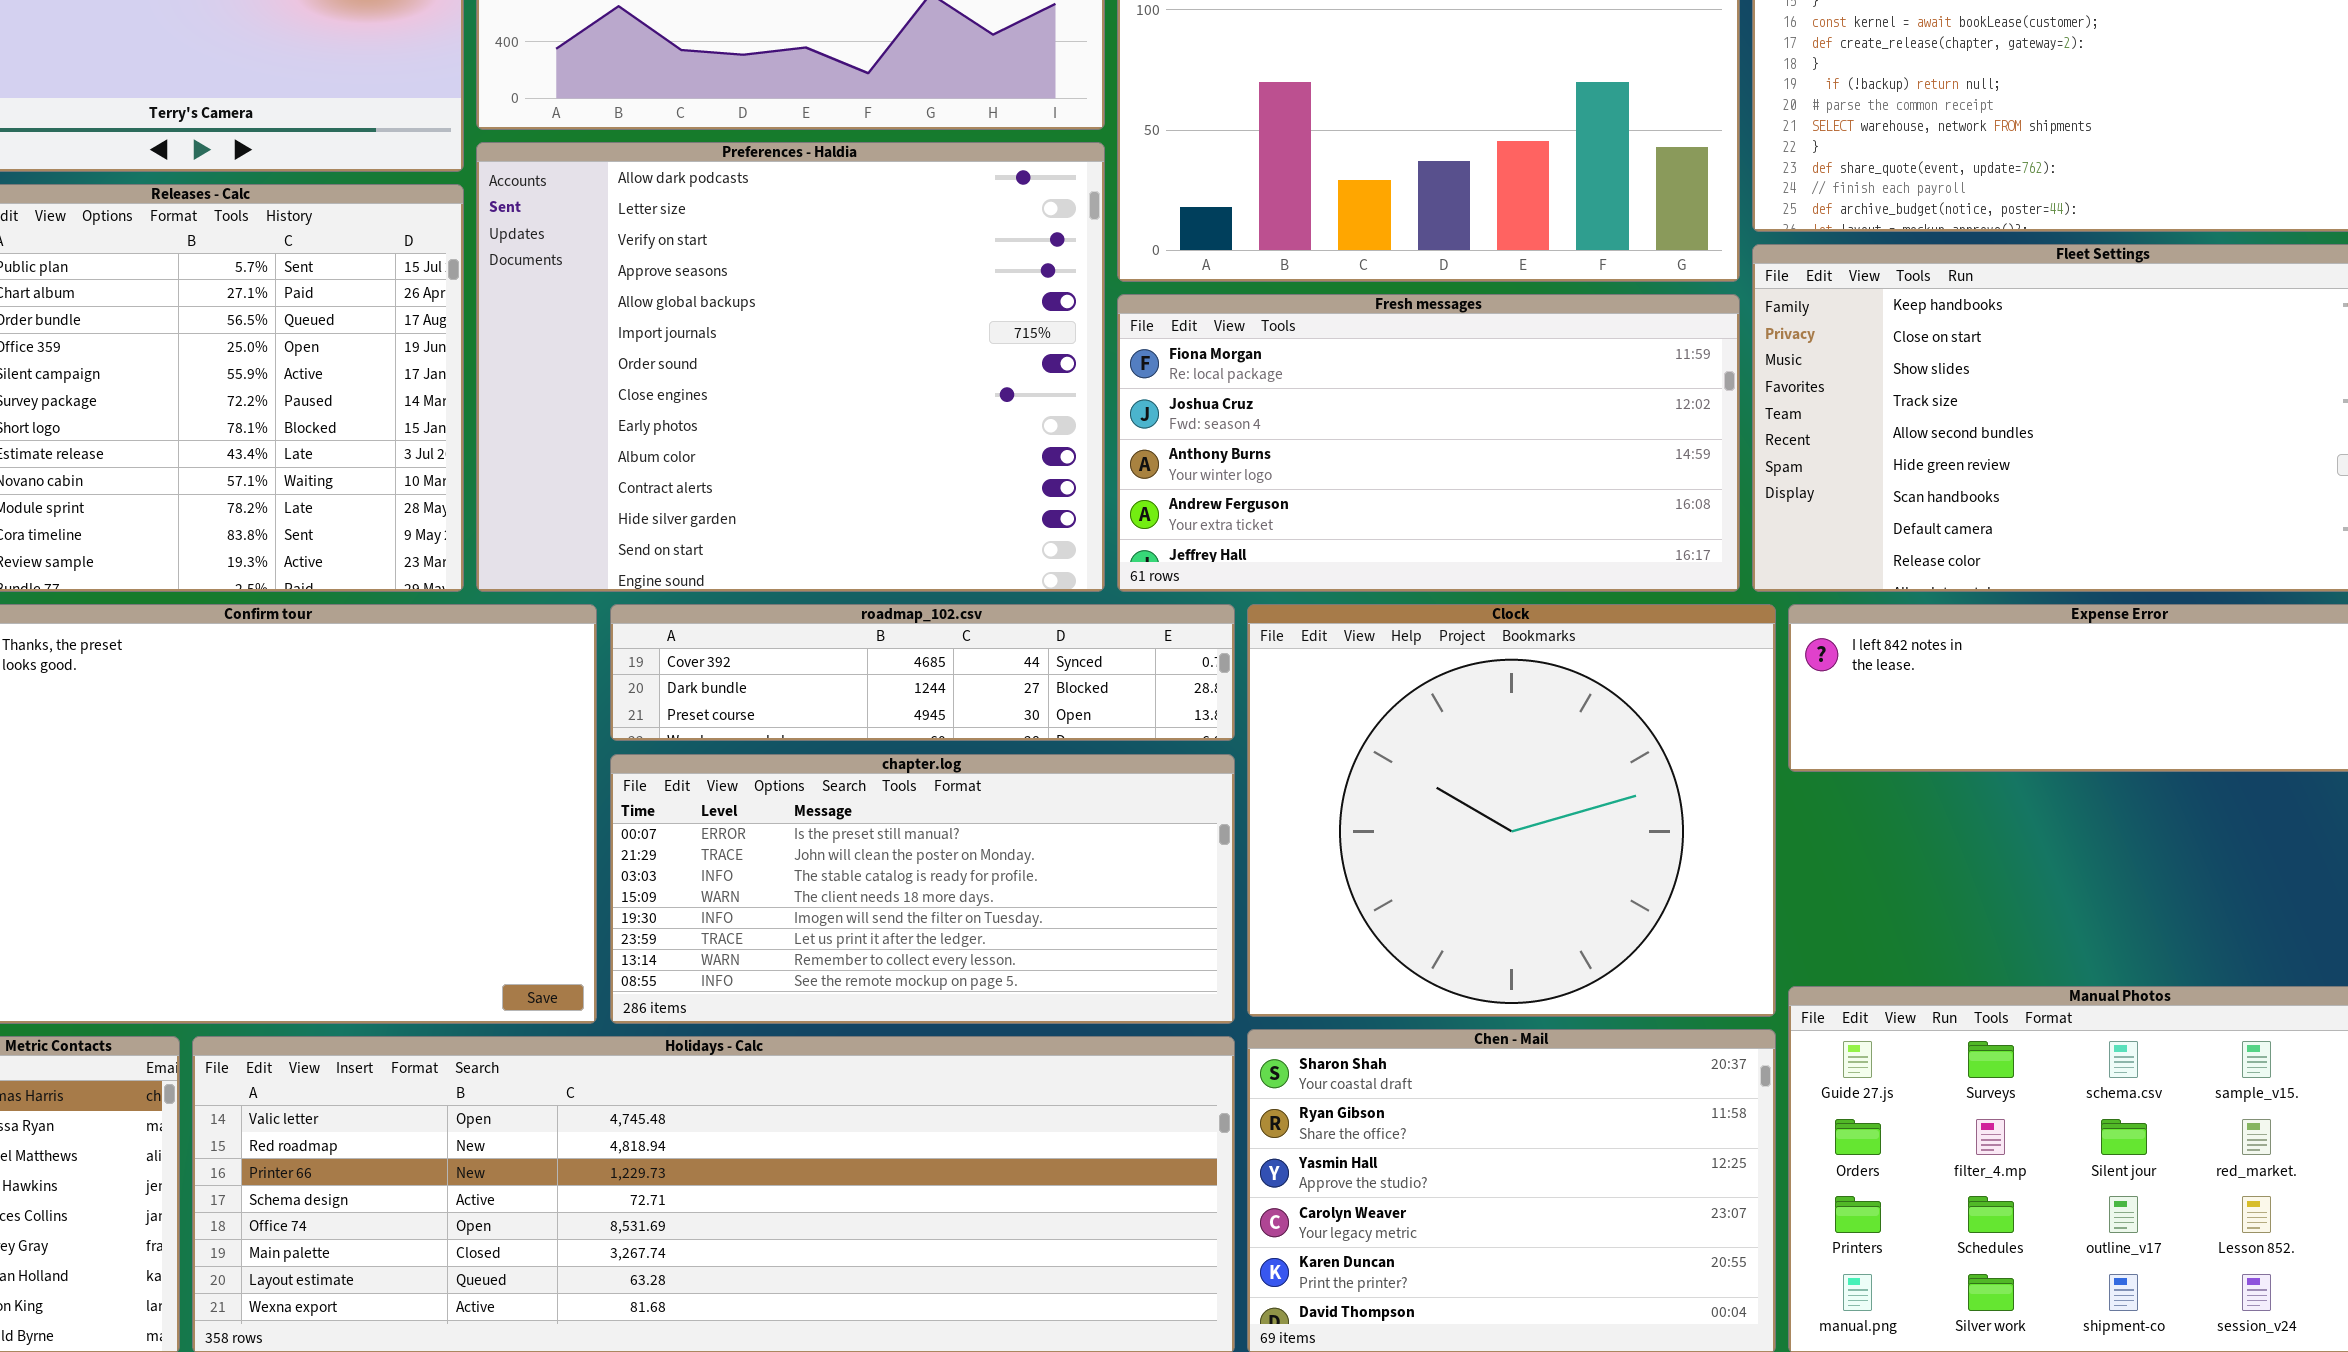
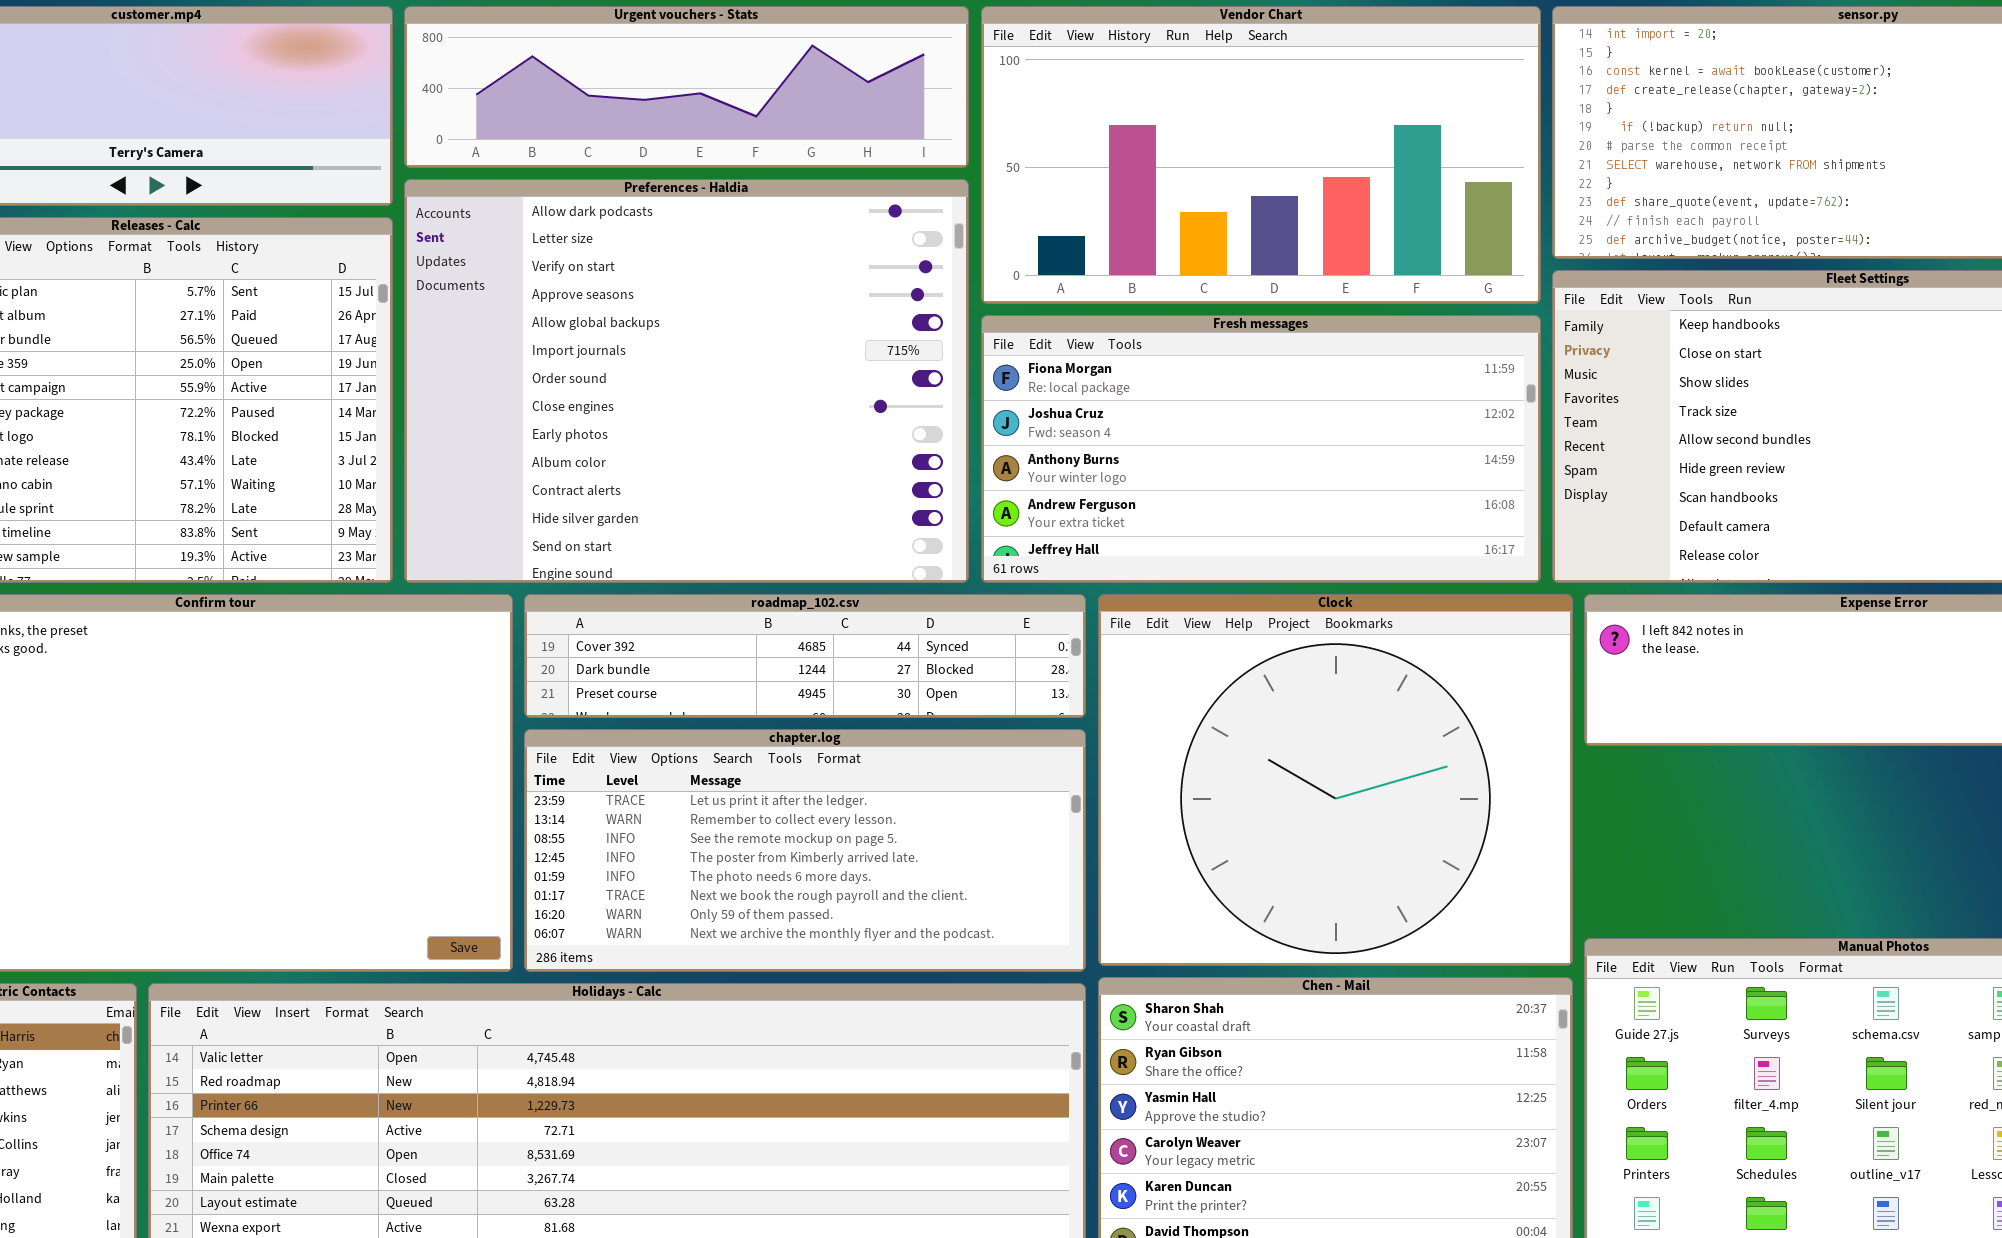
chapter.log: [610,754,1235,1024] -> [524,729,1086,972], scrolled down 5 rows

